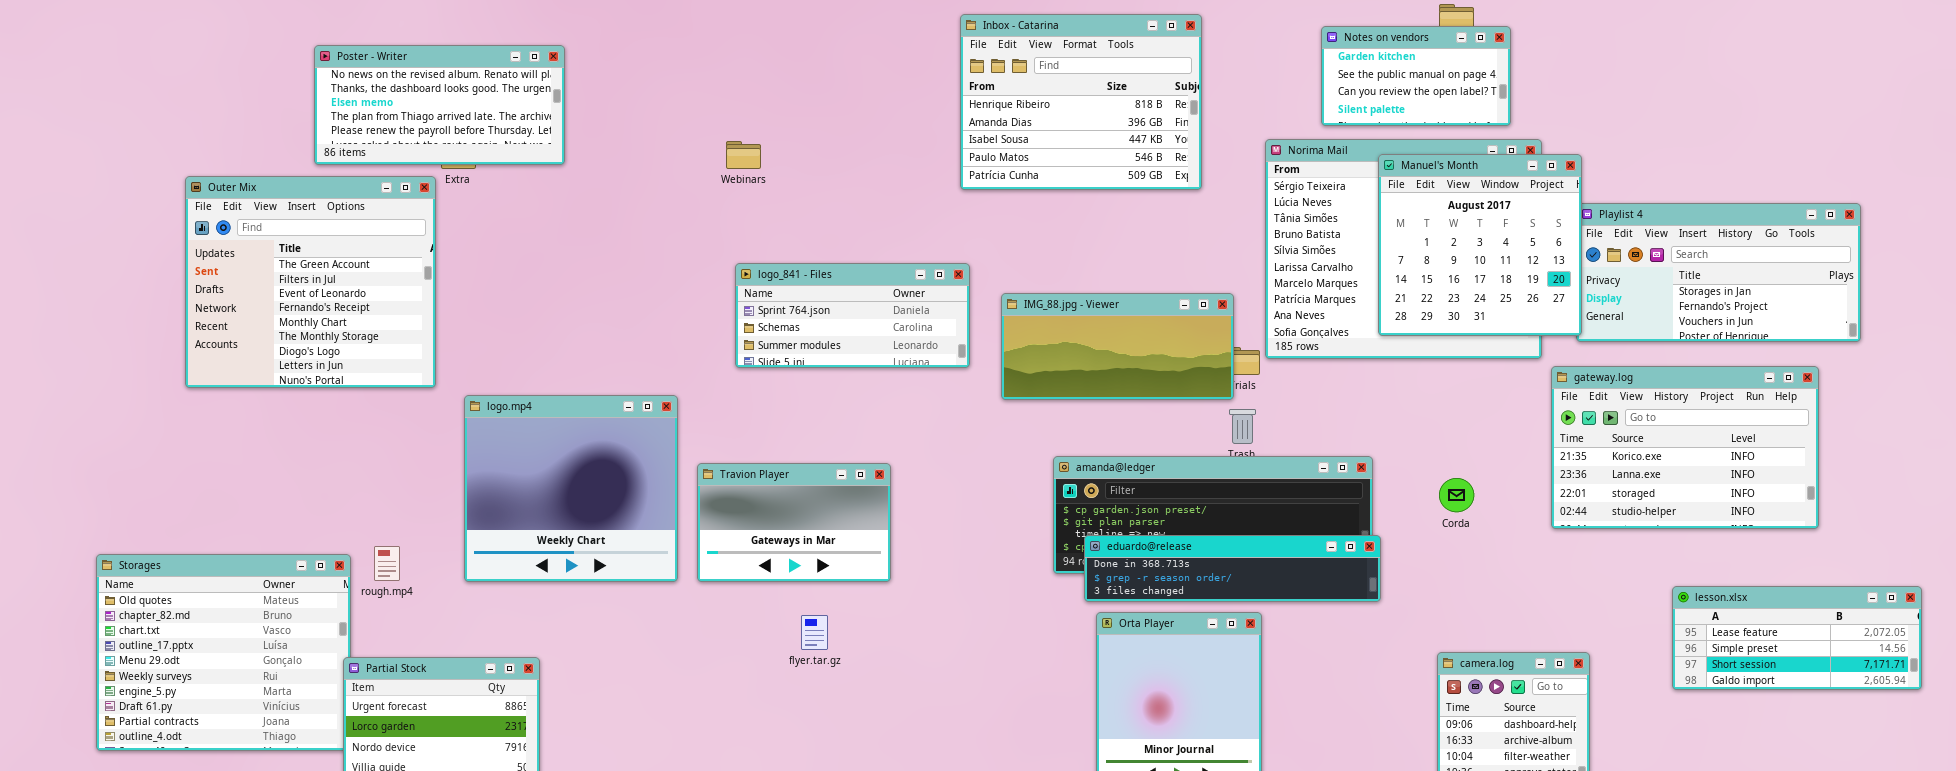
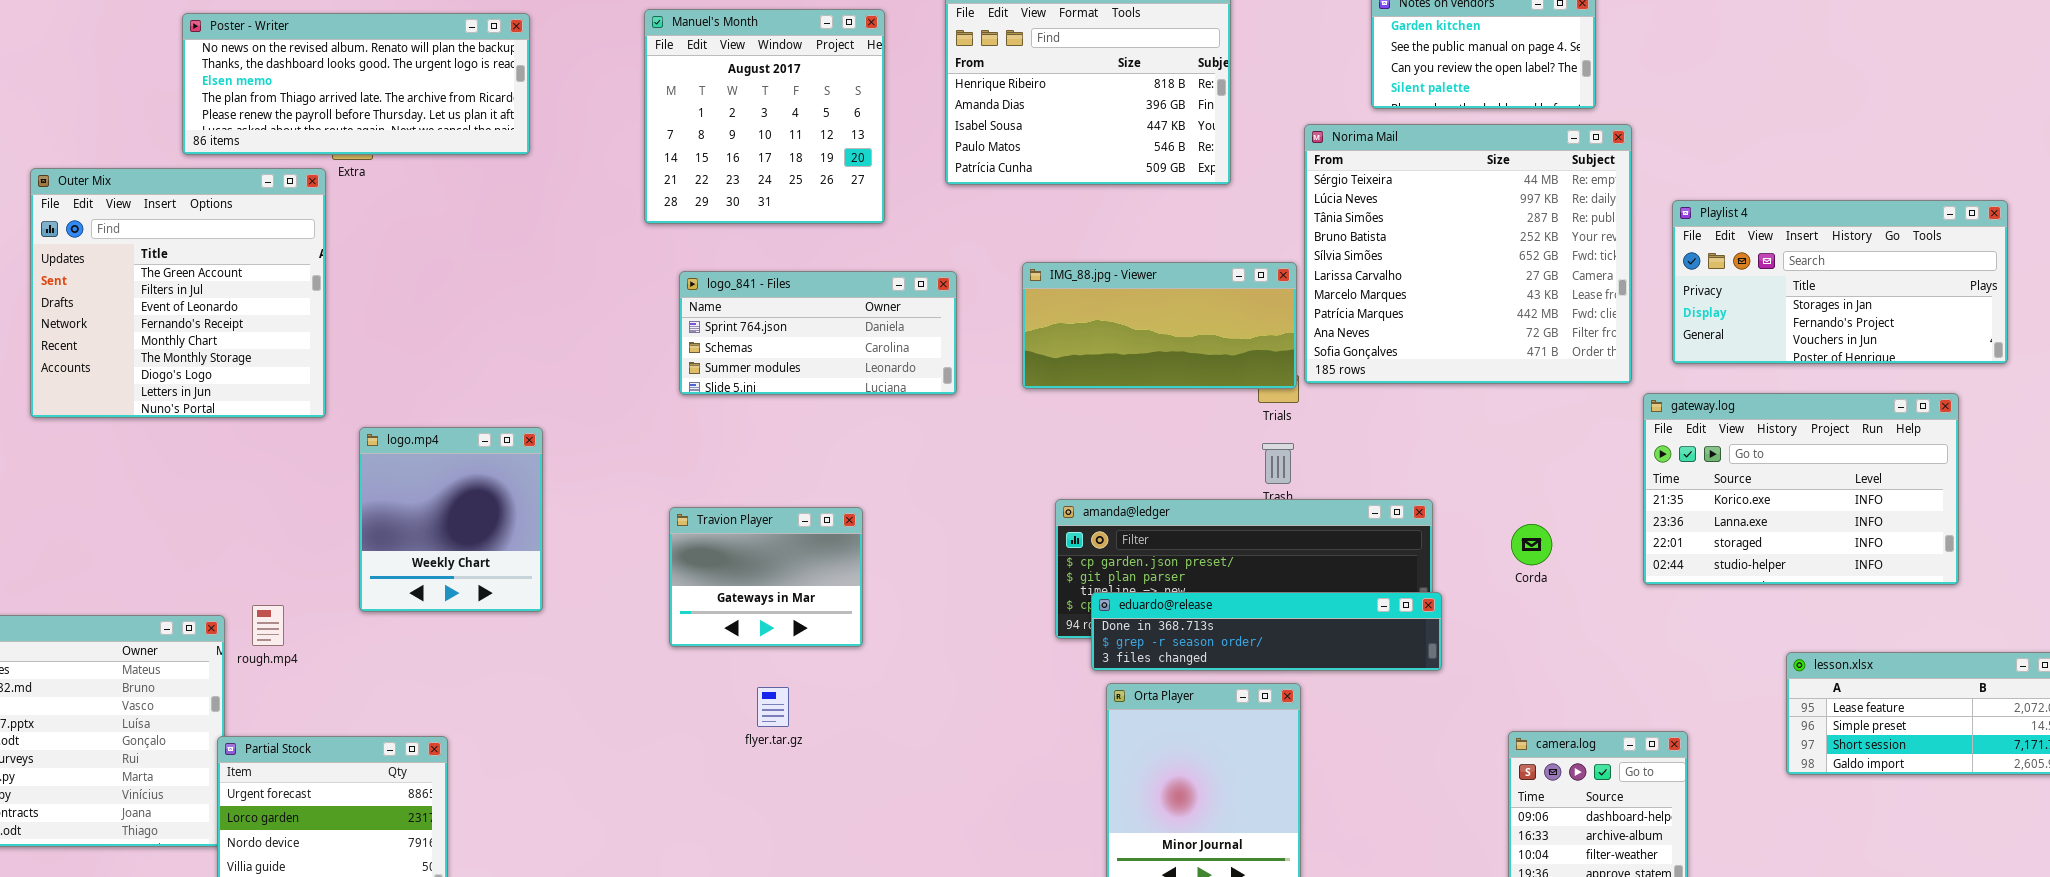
Poster - Writer: [314,45,565,165] -> [182,13,530,155], resized
Manuel's Month: [1378,154,1582,336] -> [644,9,885,224], moved
IMG_88.jpg - Viewer: [1001,293,1234,400] -> [1022,262,1297,389], moved
logo.mp4: [464,395,678,582] -> [359,427,543,612], resized
Travion Player: [697,463,891,582] -> [669,507,863,647], resized

